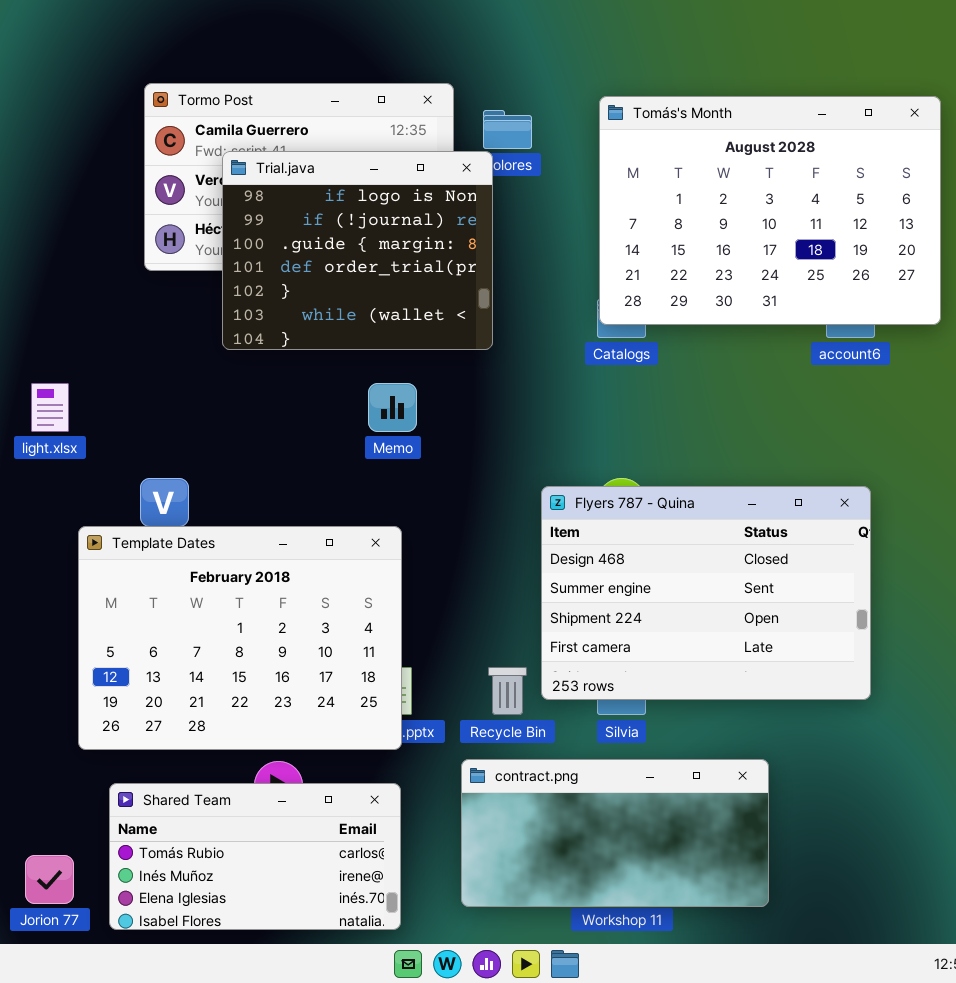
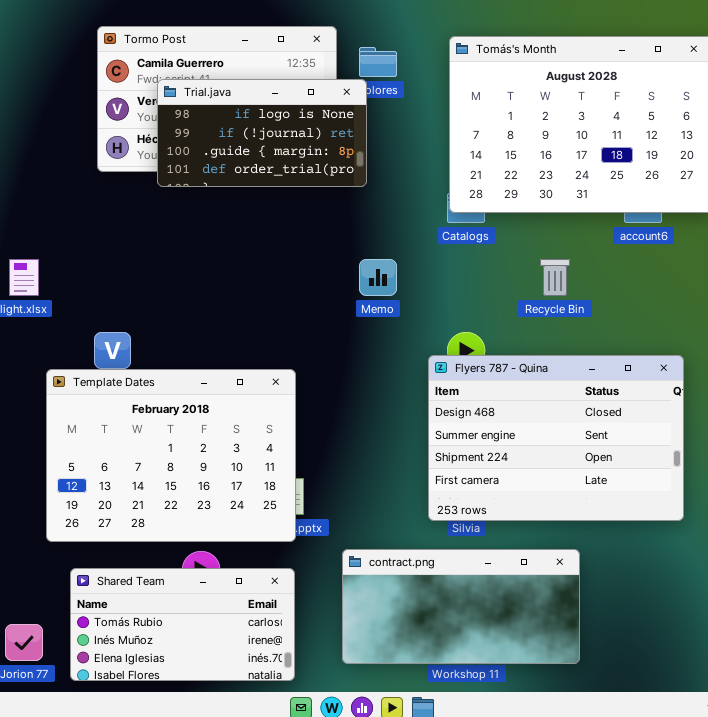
Trial.java: [222,151,493,350] -> [157,79,367,187], resized
Memo: [368,383,417,432] -> [359,259,397,296], moved
Flyers 787 - Quina: [541,486,871,700] -> [428,355,684,521], moved
Recycle Bin: [488,667,527,715] -> [540,259,570,296], moved

